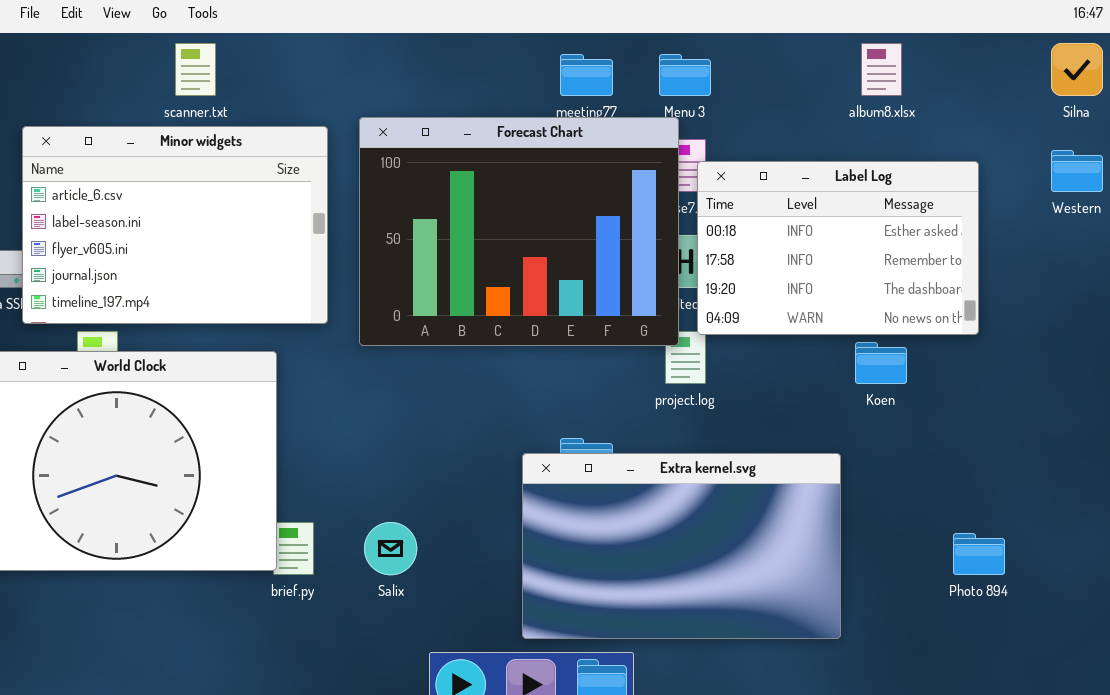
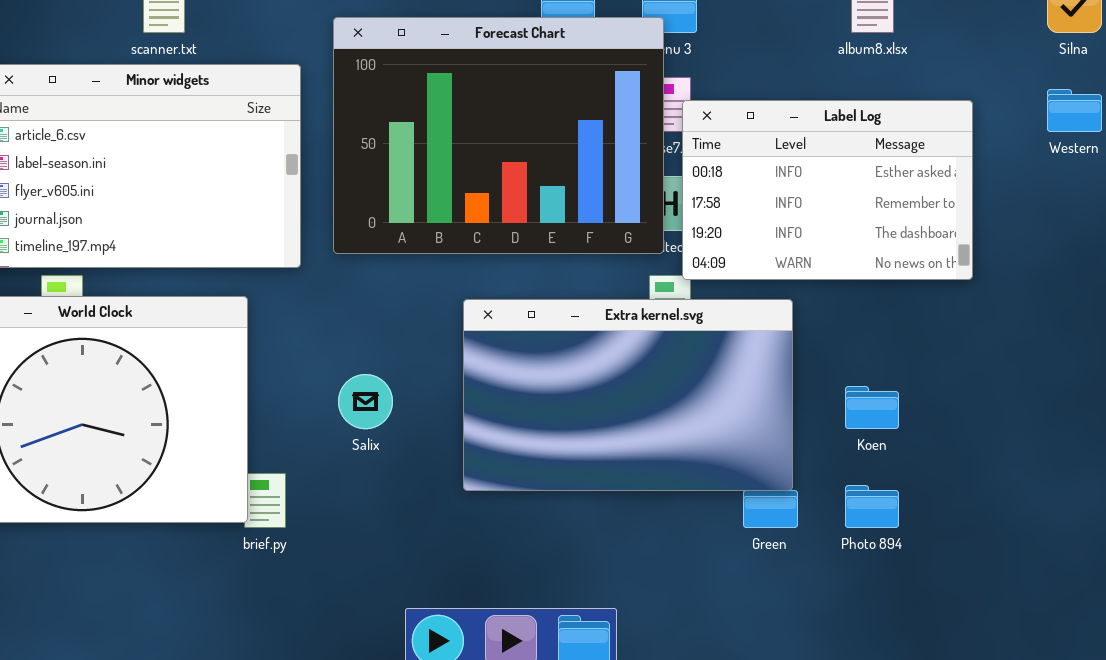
Forecast Chart: [359,117,679,346] -> [333,17,664,254], moved
Koen: [855,342,907,384] -> [845,386,899,429], moved
Extra kernel.svg: [522,453,841,639] -> [463,299,793,491], moved
Salix: [364,522,417,575] -> [338,374,393,429], moved
Photo 894: [953,533,1005,575] -> [845,485,899,528], moved

